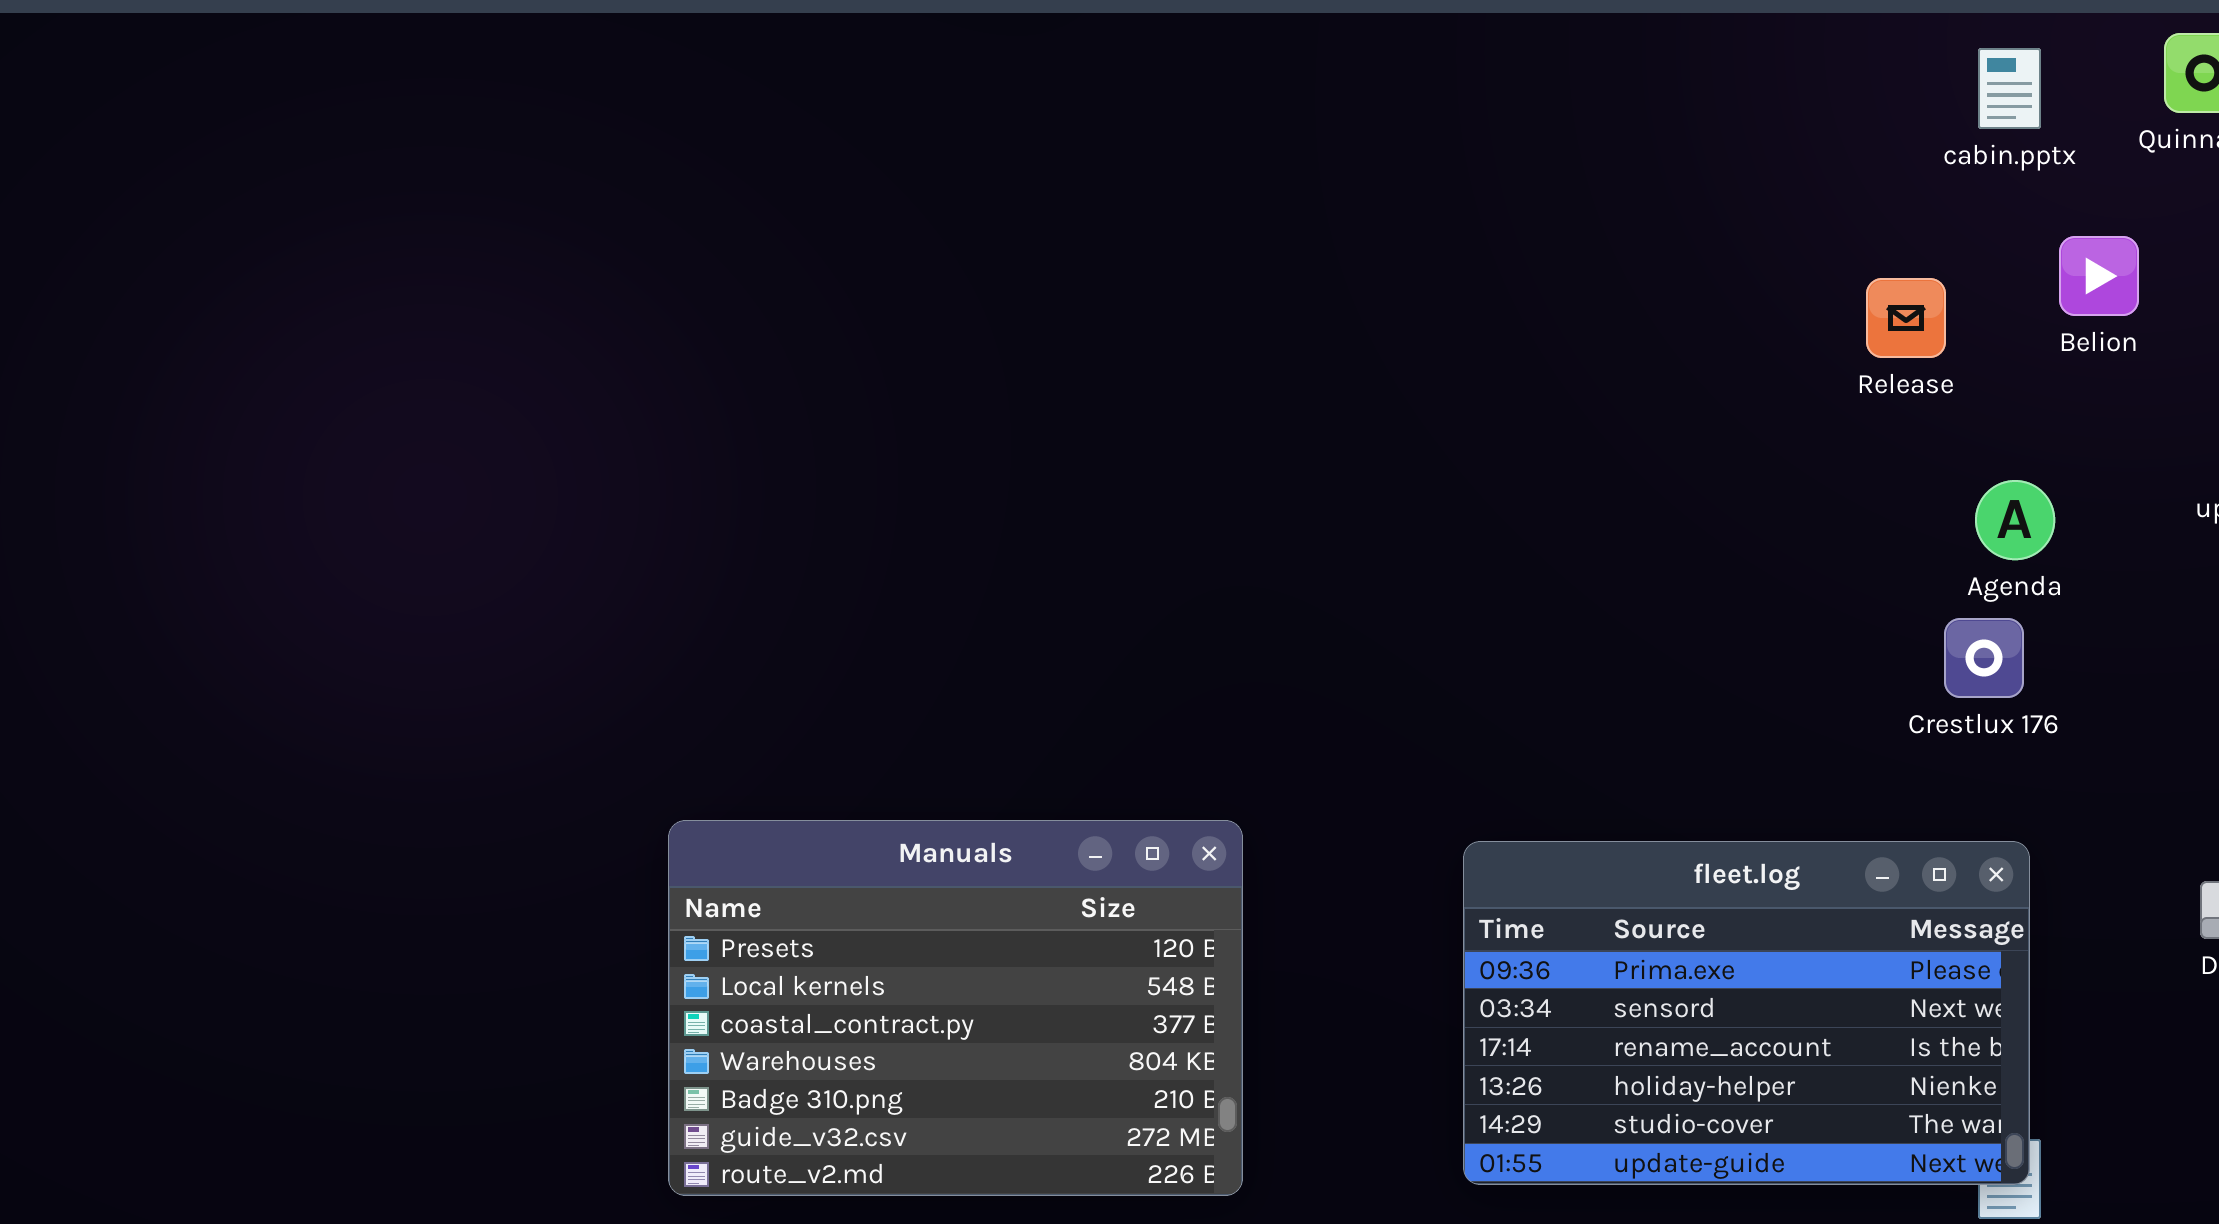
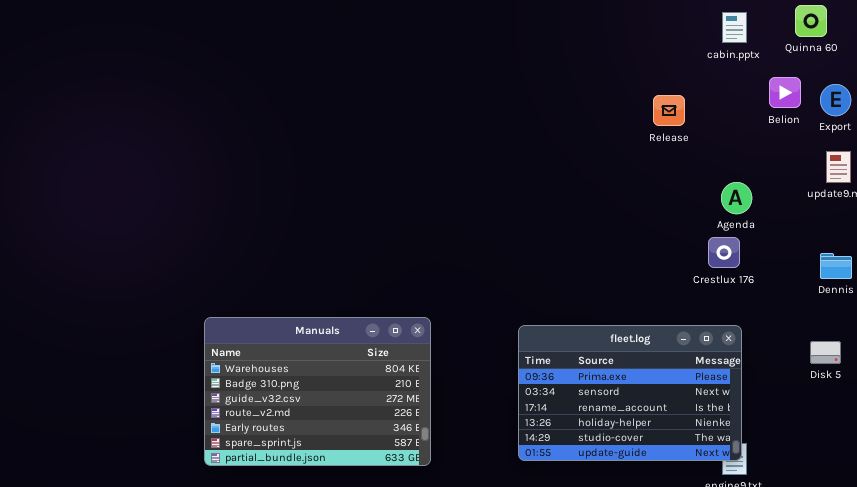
Belion: [2059,236,2139,316] -> [769,77,801,108], moved
Release: [1866,278,1946,358] -> [653,95,685,126], moved
Manuals: [668,820,1243,1196] -> [204,317,431,466], scrolled down 3 rows

